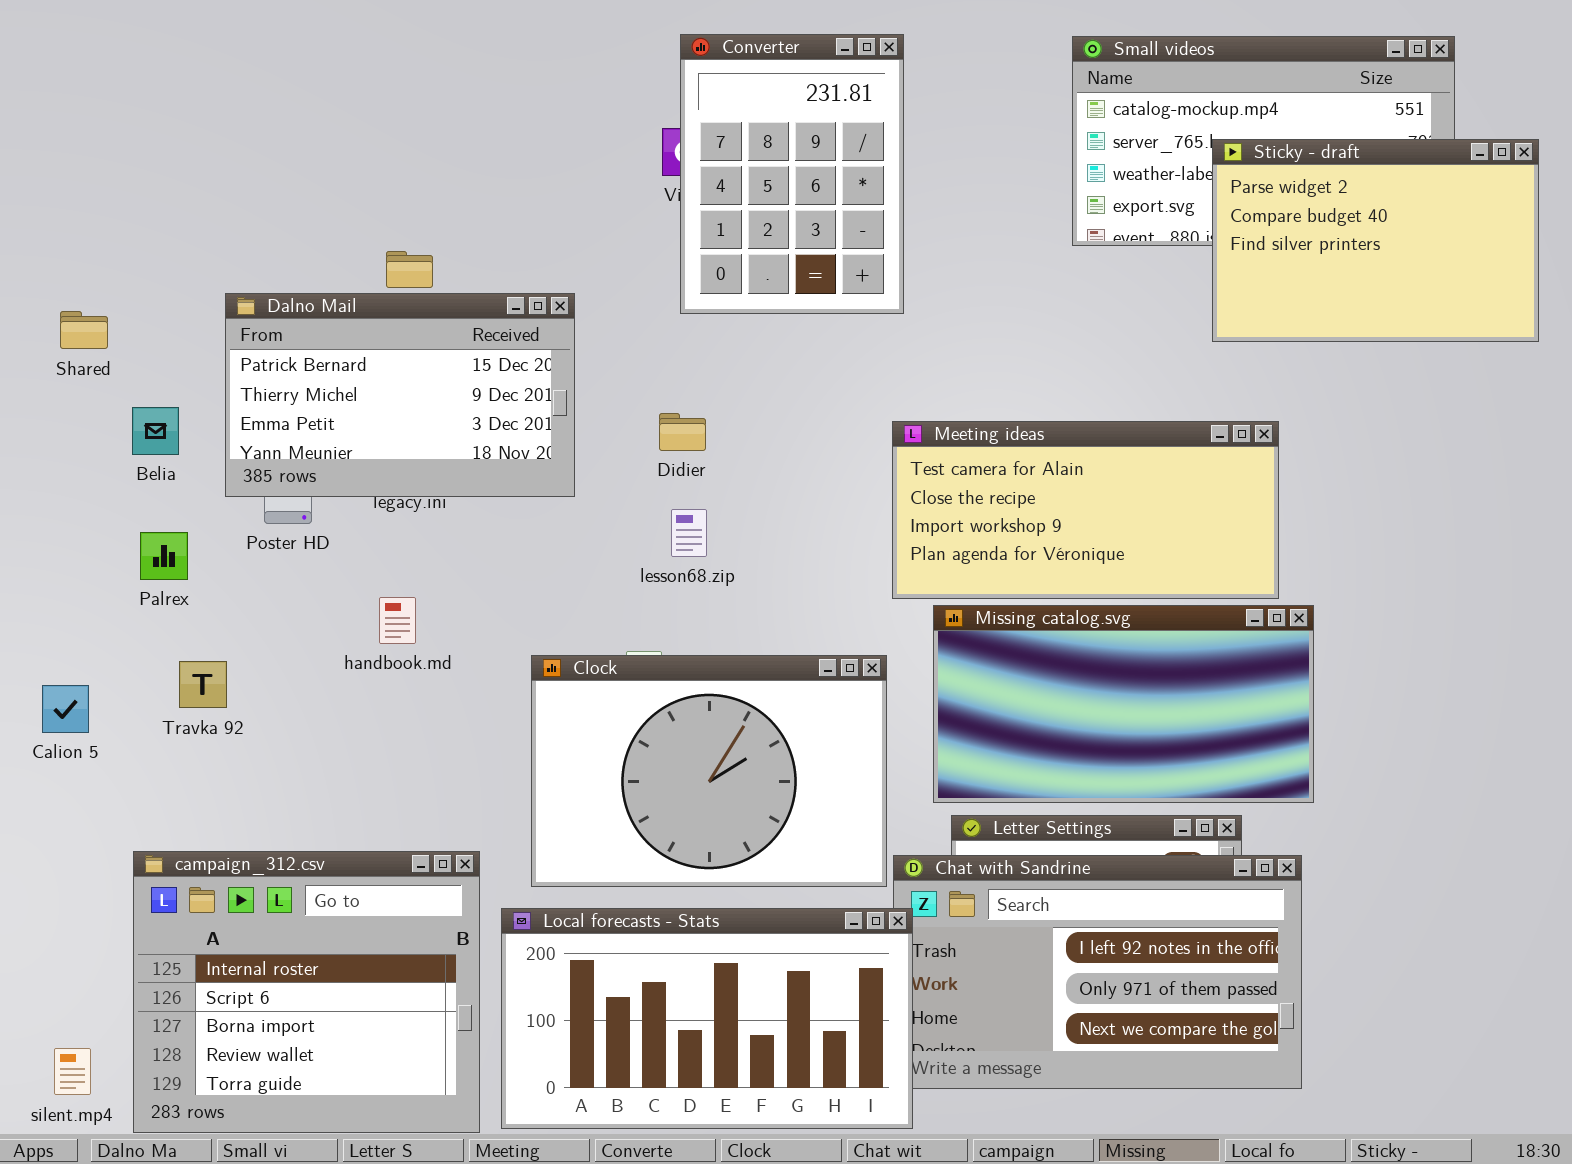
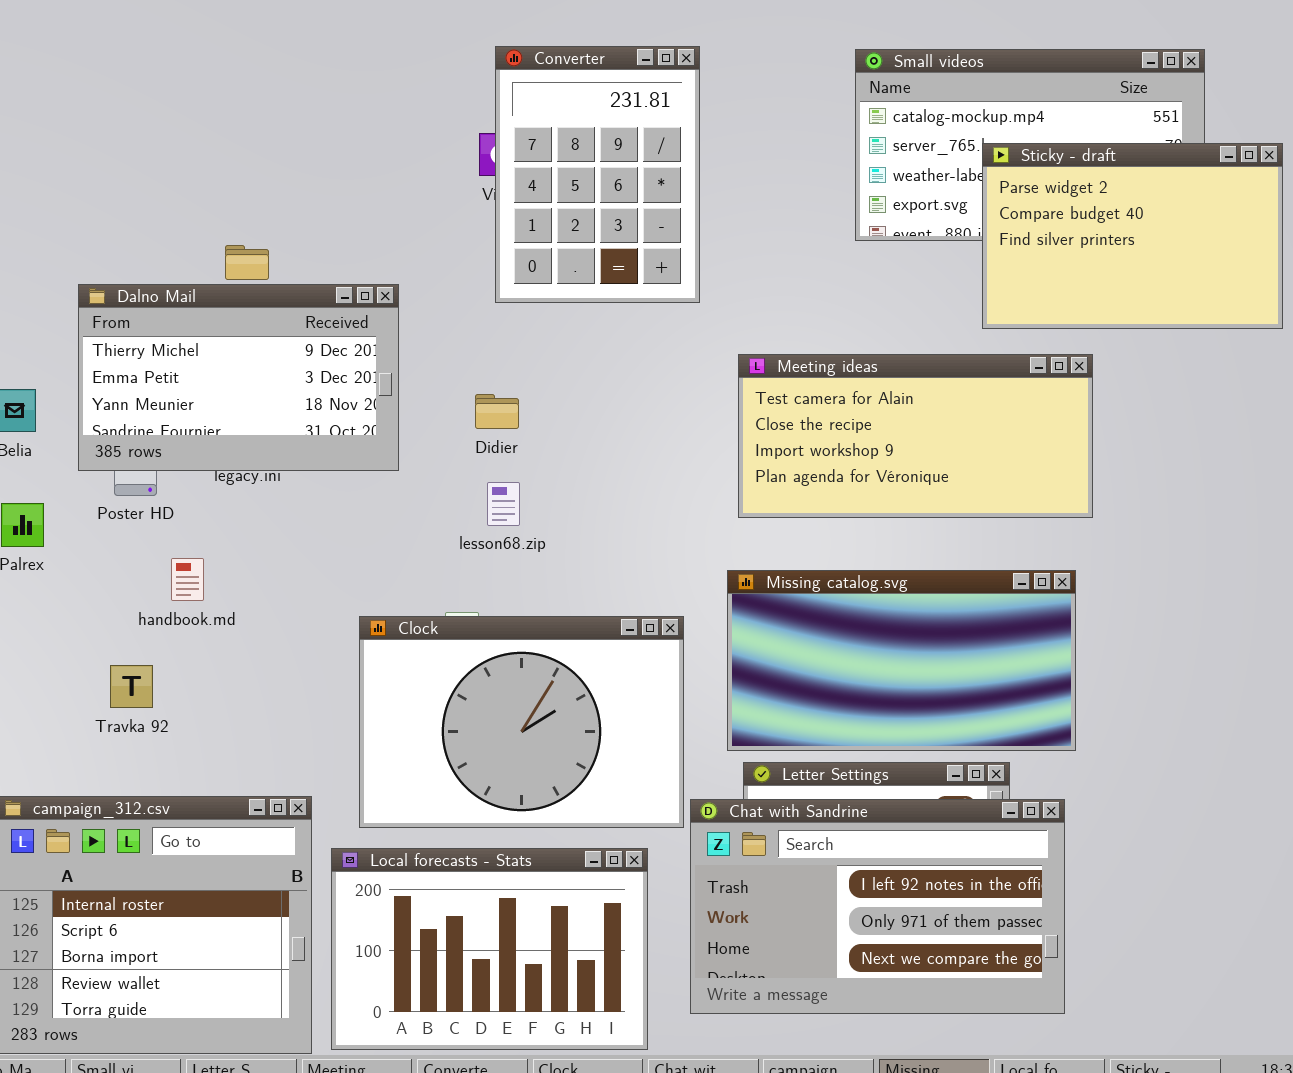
Dalno Mail: [225,293,575,497] -> [78,284,399,471], scrolled down 1 row
Meeting ideas: [892,421,1279,599] -> [738,354,1093,518], moved
handbook.md: [379,597,416,644] -> [171,558,204,601], moved
Travka 92: [179,661,227,708] -> [110,665,153,708], moved
Local forecasts - Stats: [501,908,913,1129] -> [331,848,648,1050], resized

